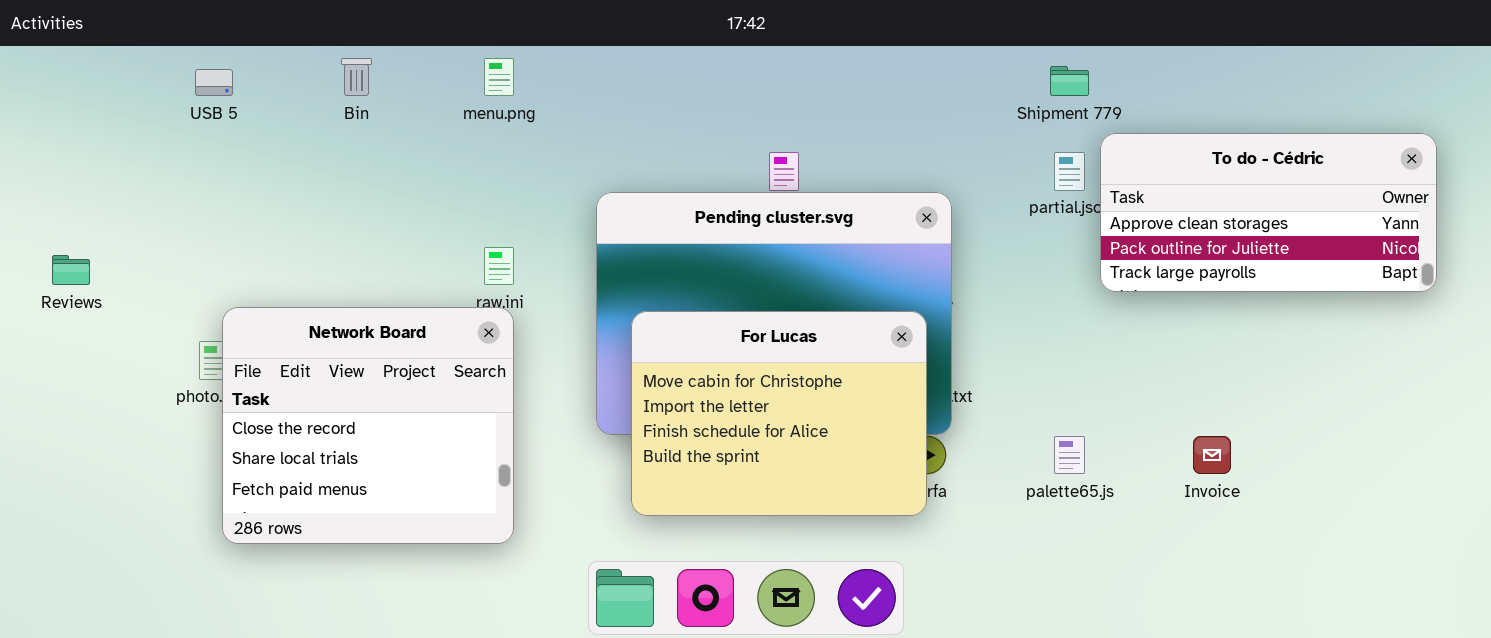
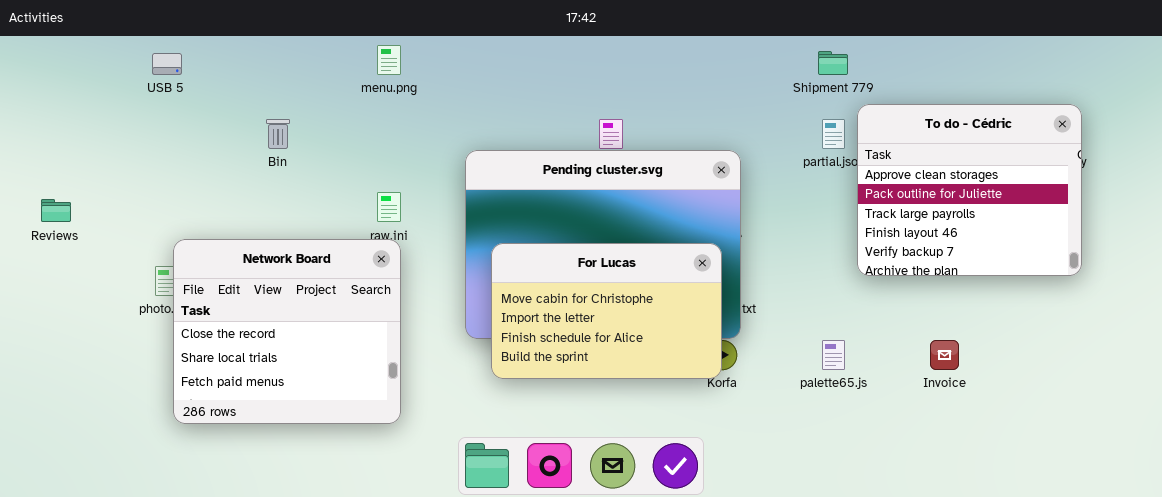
Bin: [341,58,372,96] -> [266,119,290,149], moved
To do - Cédric: [1100,133,1437,292] -> [857,104,1082,276], resized
For Lucas: [631,311,927,516] -> [491,243,722,379], resized

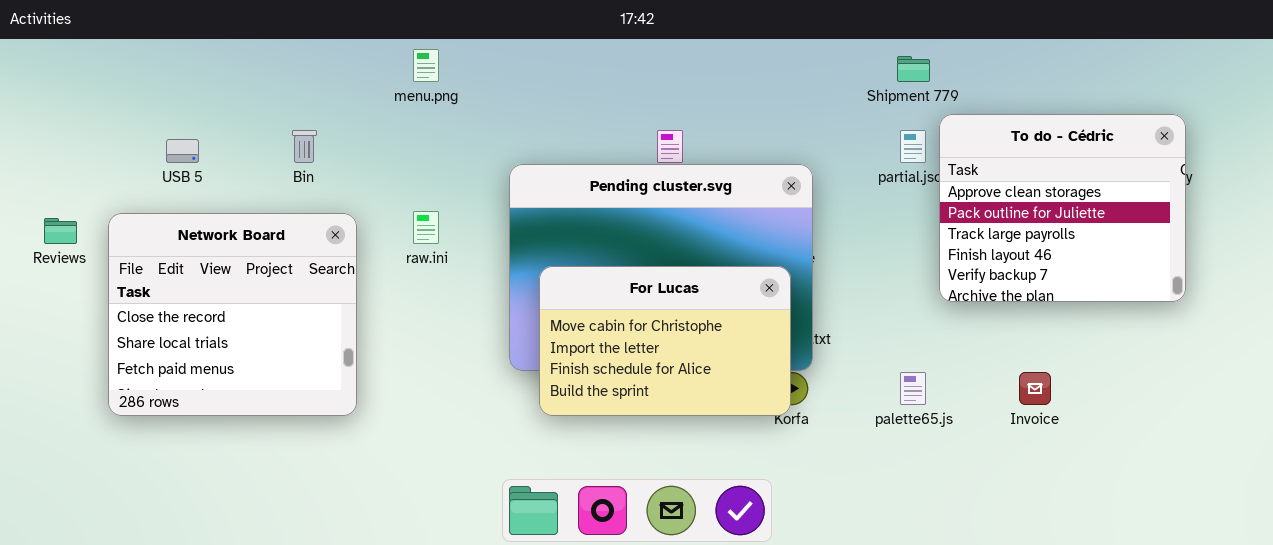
USB 5: [152,53,182,75] -> [166,139,199,163], moved
Network Board: [173,239,401,424] -> [108,213,357,416], moved

